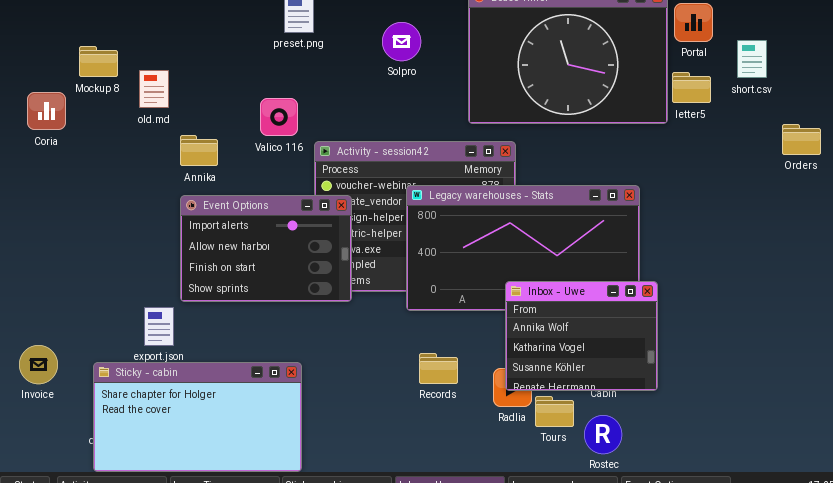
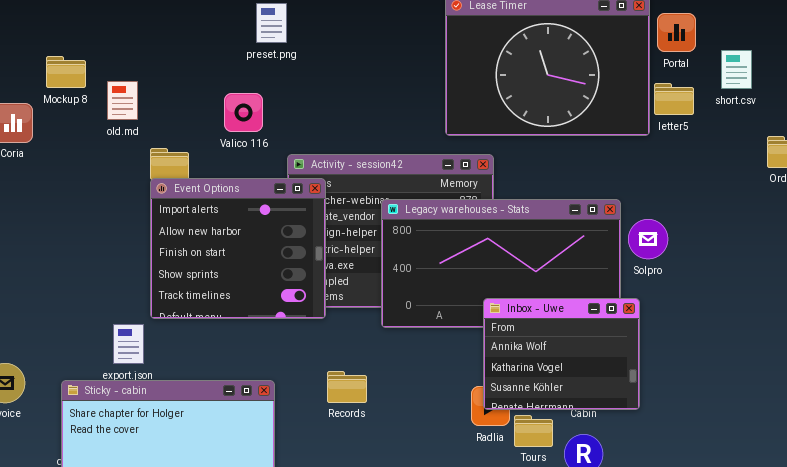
Solpro: [382,22,421,61] -> [628,219,668,259], moved
Valico 116: [260,98,298,136] -> [224,93,263,132], moved
Event Options: [180,195,352,302] -> [150,178,326,319], resized
Records: [419,353,458,384] -> [327,371,367,403], moved

